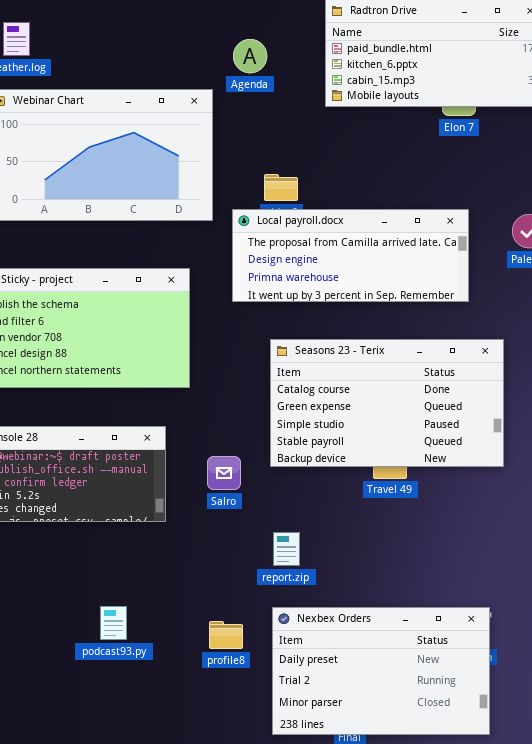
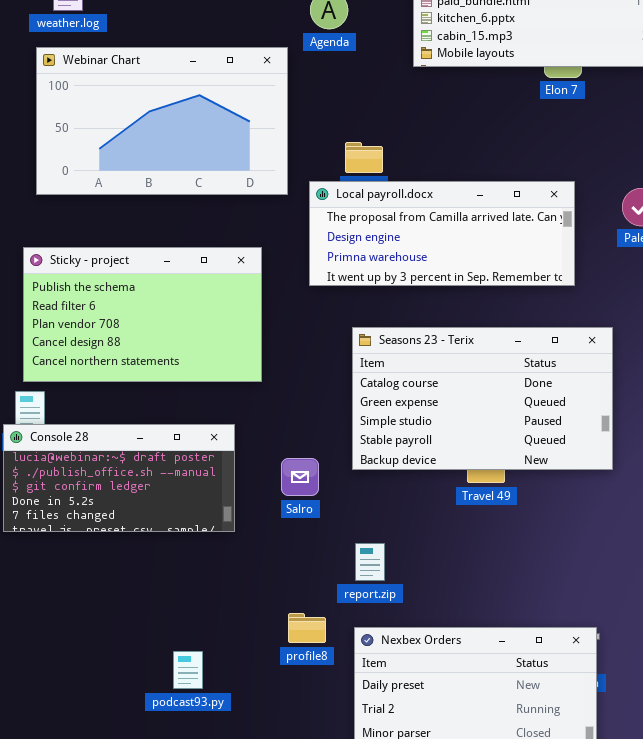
podcast93.py: [100,606,127,640] -> [173,651,203,689], moved
profile8: [209,621,243,649] -> [288,613,326,643], moved

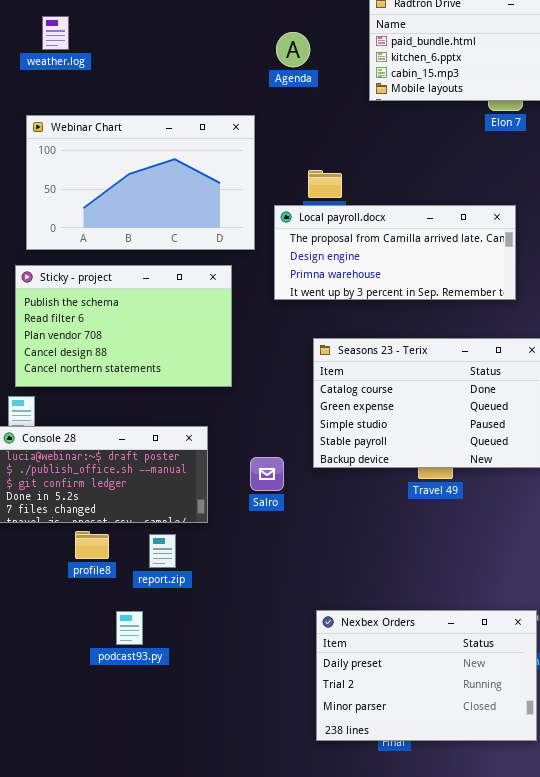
Webinar Chart: [36,47,288,195] -> [26,115,255,250], moved
report.zip: [355,543,385,581] -> [149,534,176,568], moved
profile8: [288,613,326,643] -> [75,531,109,559], moved
podcast93.py: [173,651,203,689] -> [116,611,143,645], moved

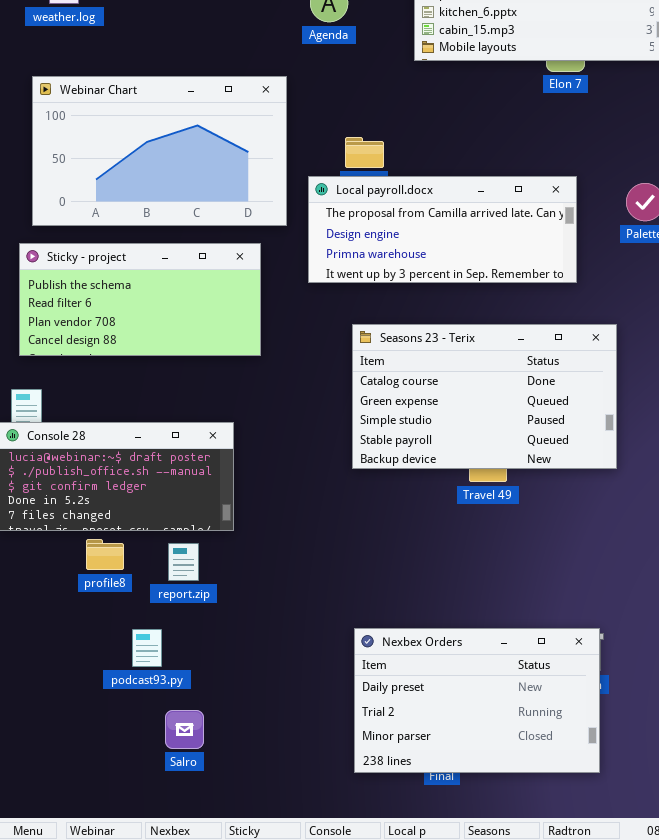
Sticky - project: [15,265,232,387] -> [19,243,261,356], resized
Salro: [250,457,284,491] -> [165,710,204,749], moved

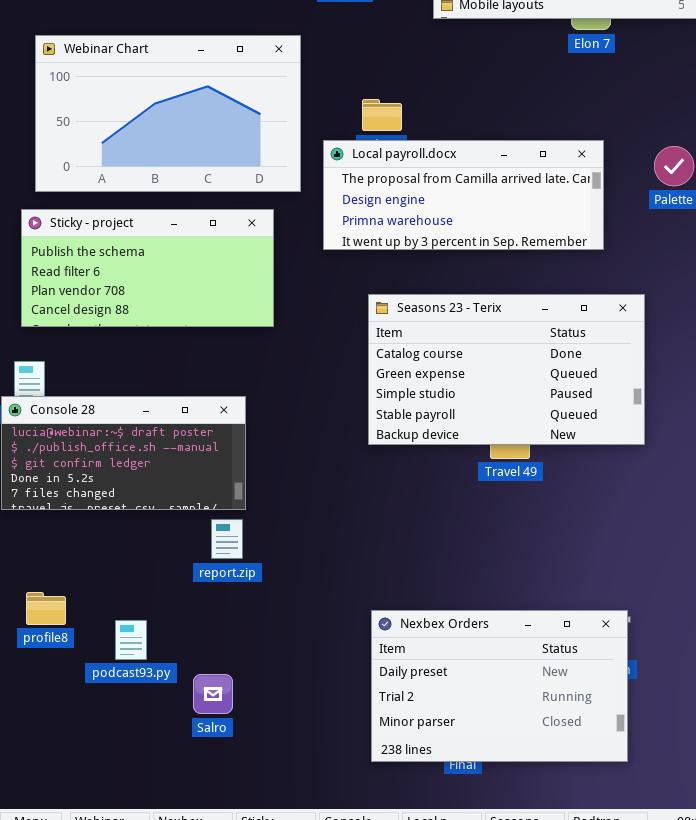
profile8: [86,539,124,570] -> [26,592,66,625], moved
report.zip: [168,543,199,581] -> [211,519,243,559], moved
podcast93.py: [132,629,162,667] -> [115,620,147,660], moved
Salro: [165,710,204,749] -> [193,674,233,714], moved

